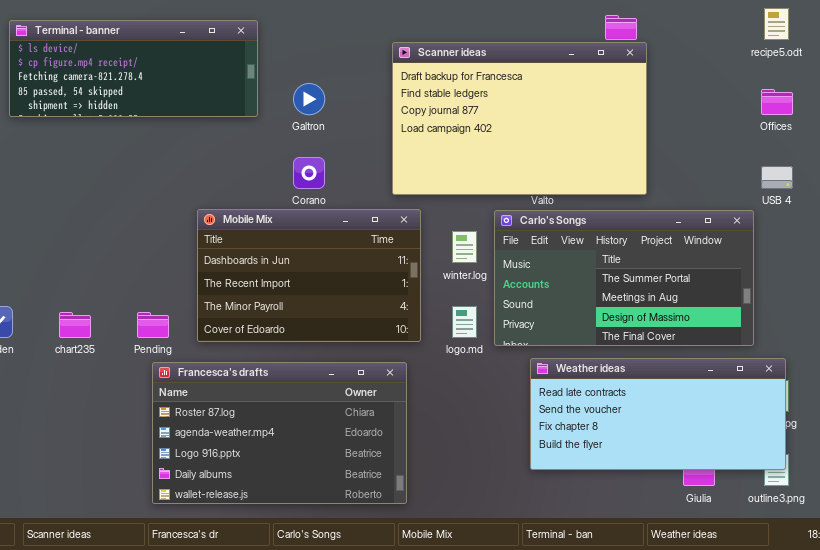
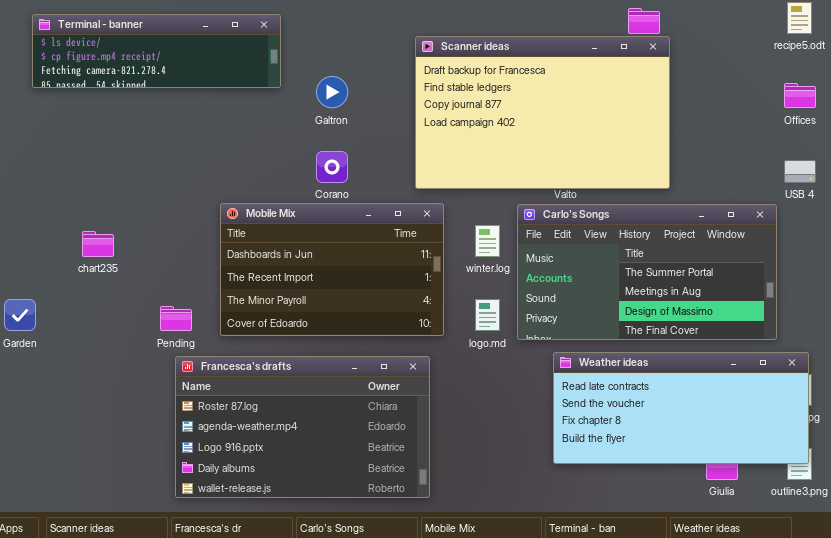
Terminal - banner: [9,20,258,117] -> [32,14,281,88], resized
chart235: [59,312,91,338] -> [82,231,114,257], moved

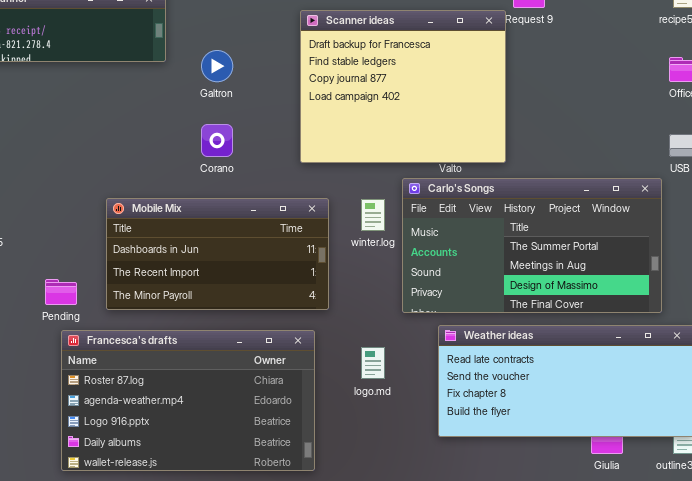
Scanner ideas: [415,36,670,189] -> [300,10,506,163], resized
Mobile Mix: [220,203,444,336] -> [106,198,329,310], resized
logo.md: [475,299,500,331] -> [361,347,385,379], moved

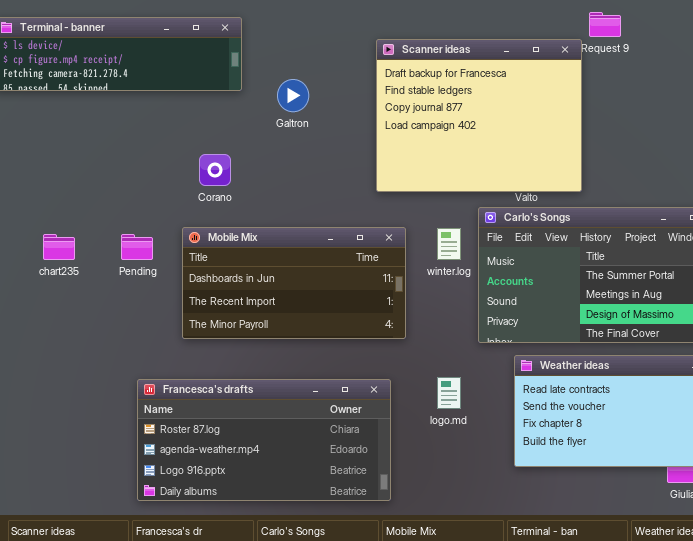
Corano: [201,124,233,157] -> [199,154,231,186], moved
Pending: [45,279,77,305] -> [121,234,153,260], moved
Francesca's drafts: [61,330,315,471] -> [137,379,391,501], resized

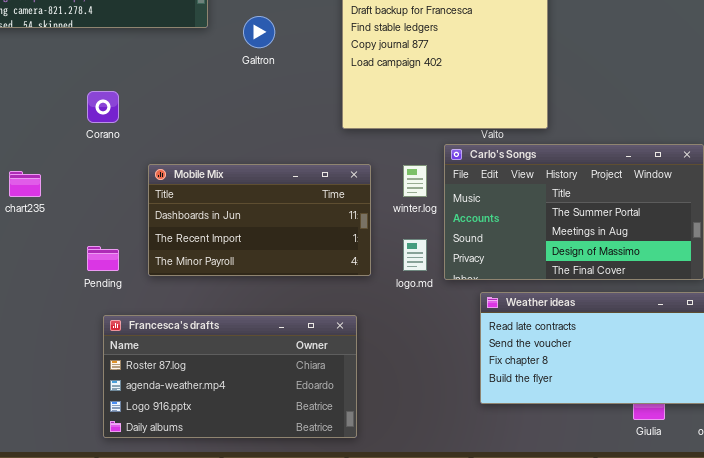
Corano: [199,154,231,186] -> [87,91,119,123], moved
Pending: [121,234,153,260] -> [87,246,119,271], moved
logo.md: [437,377,461,409] -> [403,239,427,271], moved

